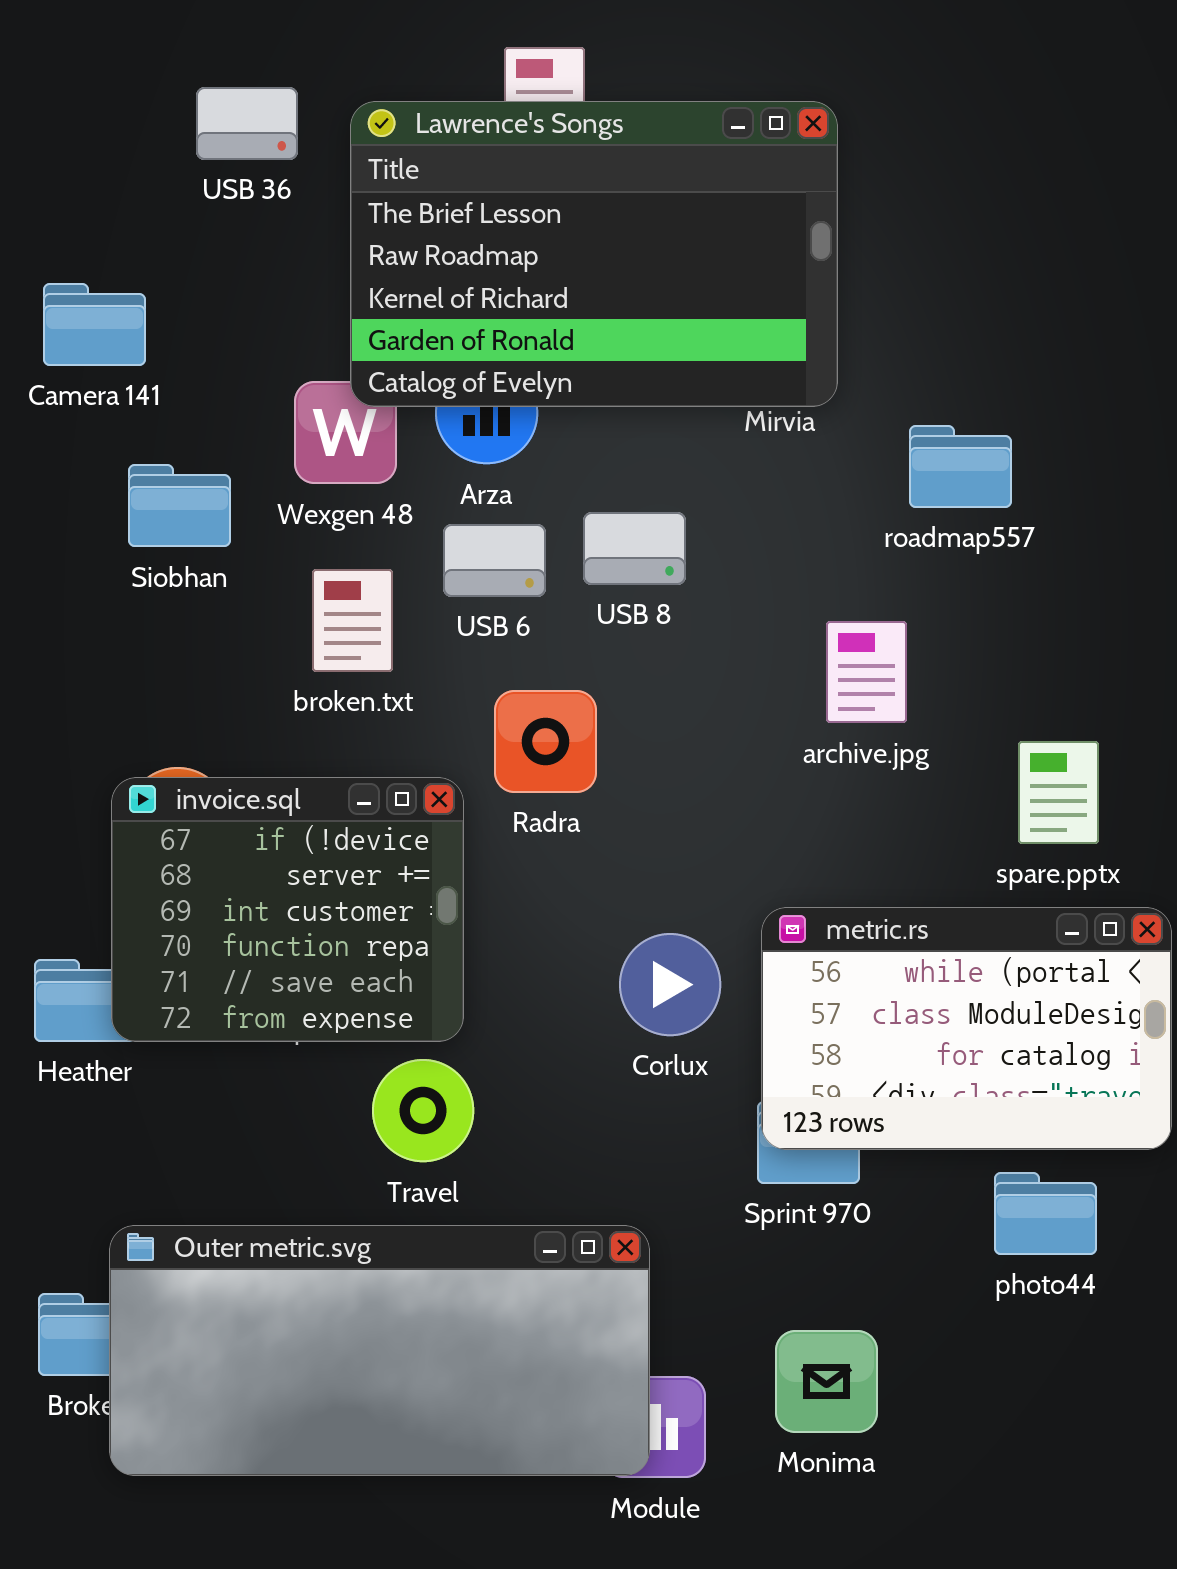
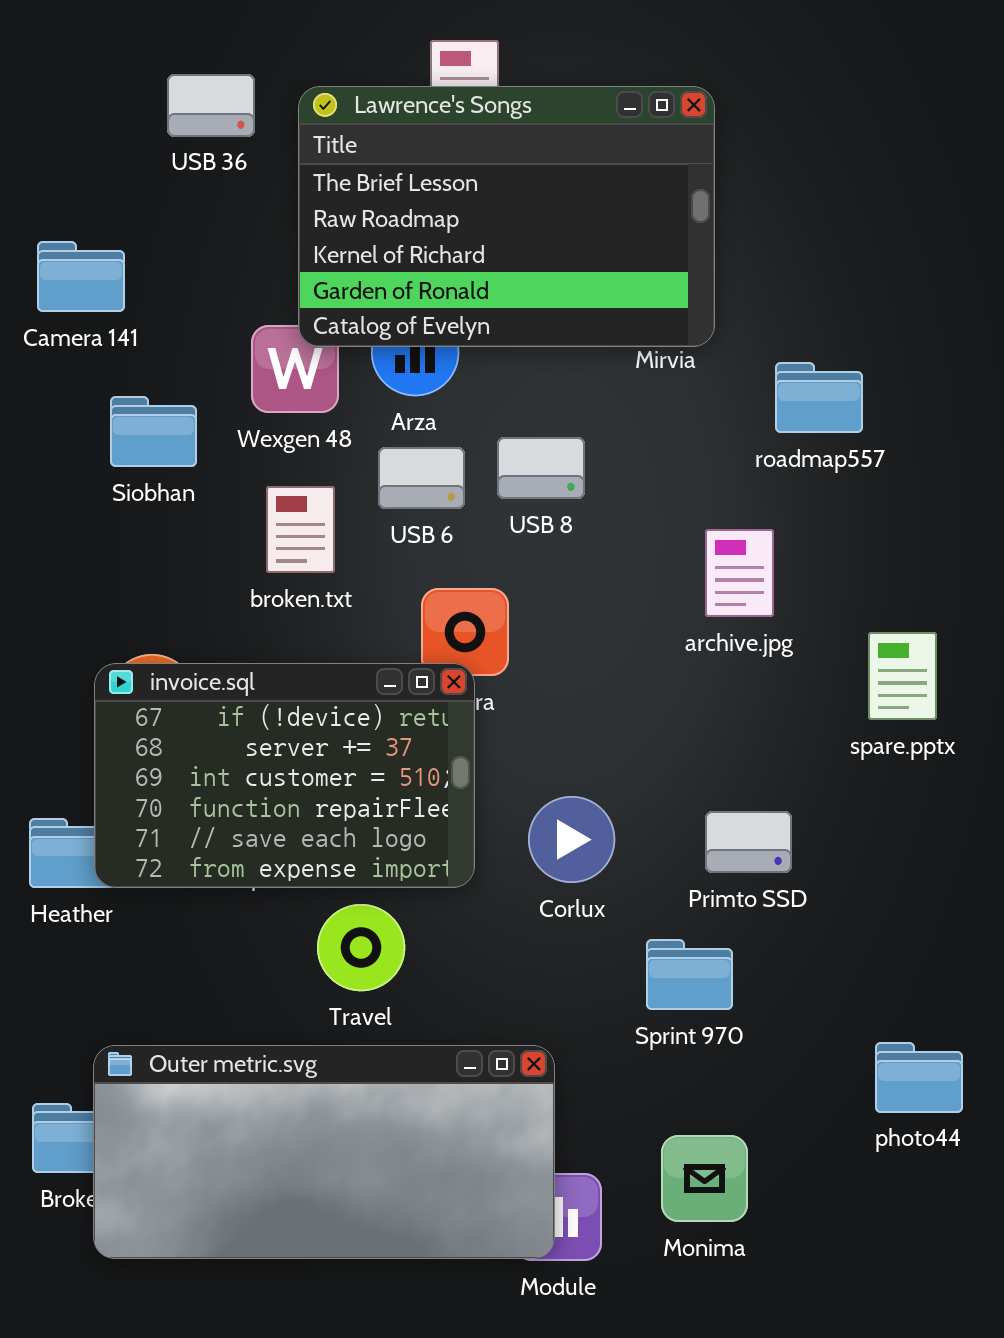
invoice.sql: [111,777,464,1042] -> [94,663,475,888], resized
metric.rs: [761,907,1172,1150] -> none, closed
photo44: [994,1172,1097,1255] -> [875,1042,963,1113], moved

